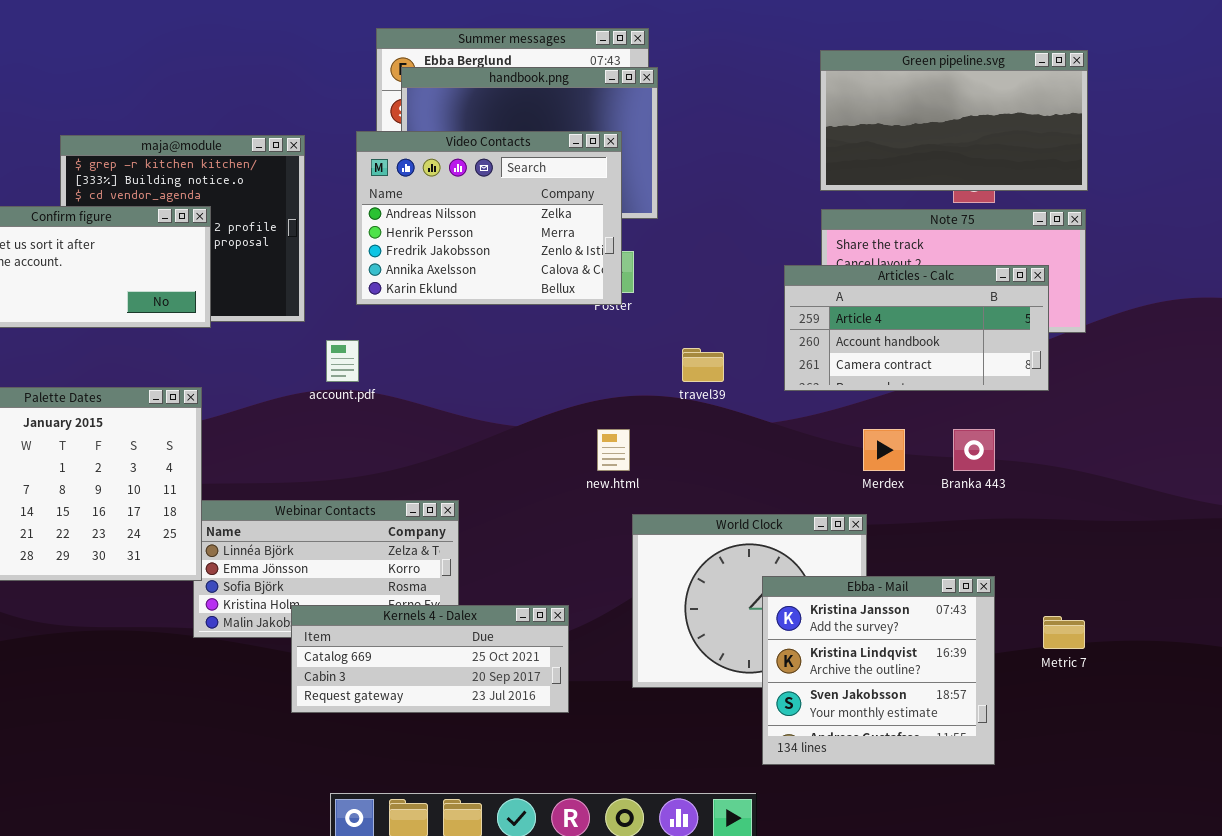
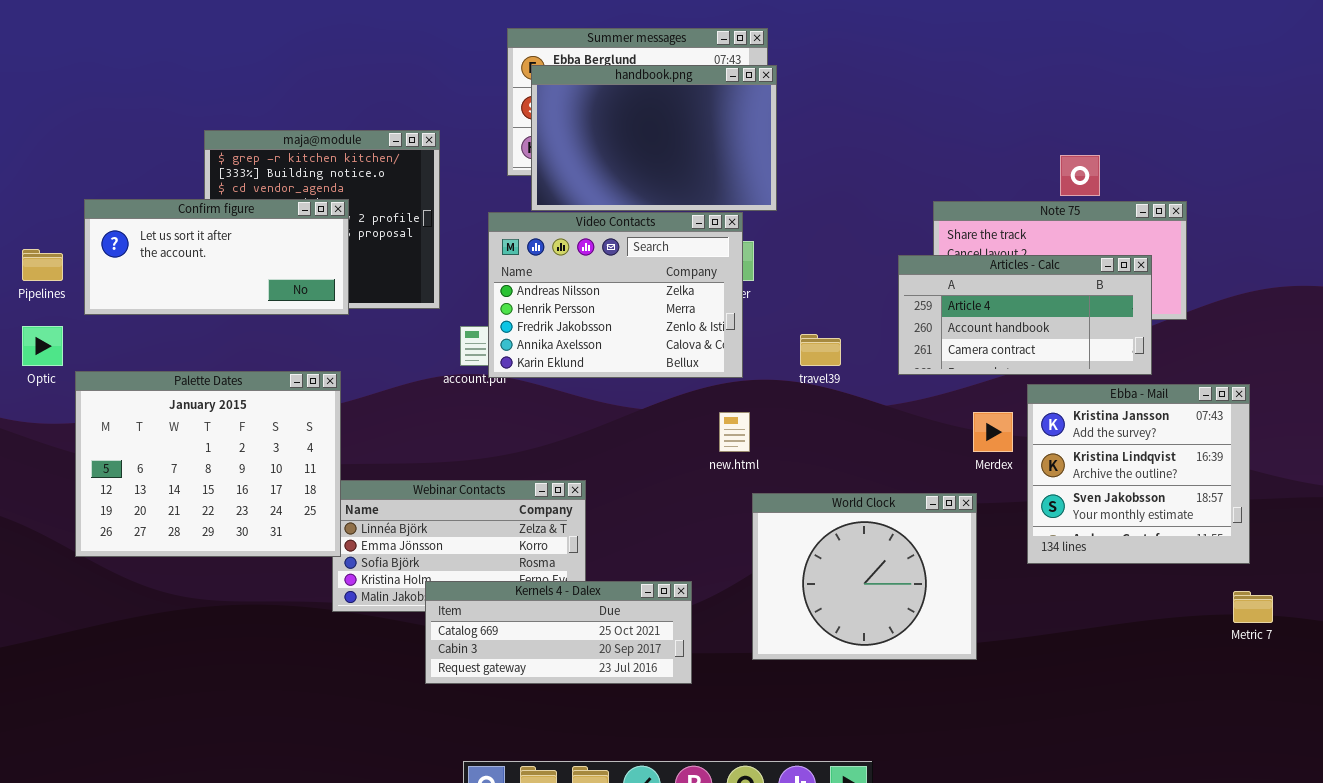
Green pipeline.svg: [820,50,1088,191] -> none, closed
Video Contacts: [356,131,622,305] -> [488,212,743,378], moved
Ebba - Mail: [762,576,995,765] -> [1027,384,1250,564], moved
Metric 7: [1043,616,1085,649] -> [1233,591,1273,623], moved

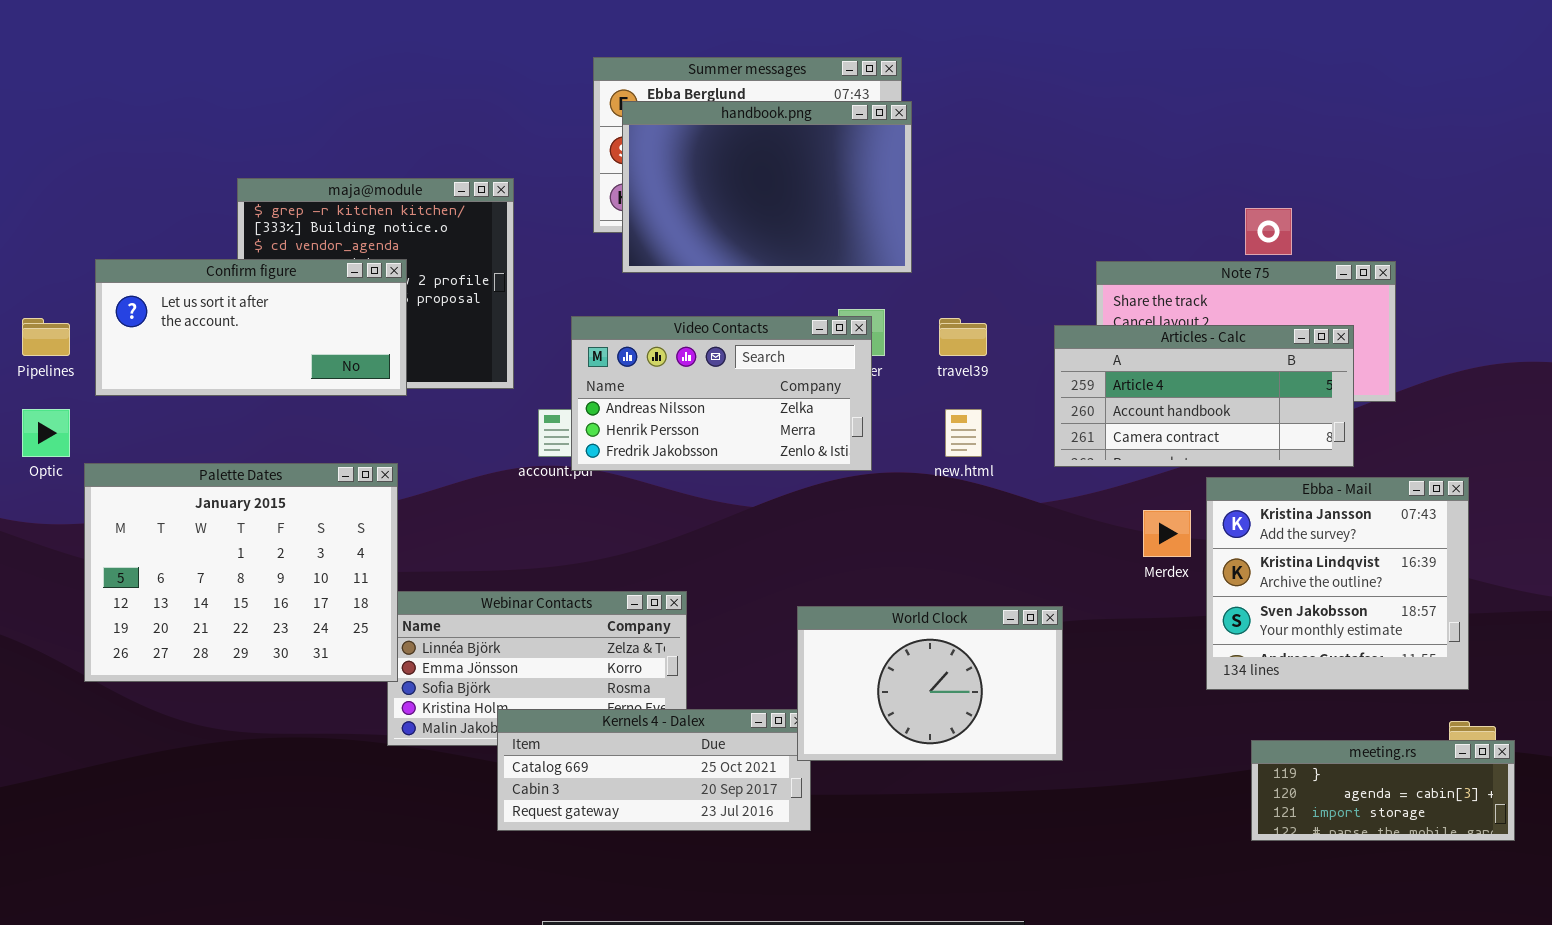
Video Contacts: [488,212,743,378] -> [571,316,872,471], resized
travel39: [800,334,841,366] -> [939,318,987,356], moved
new.html: [719,412,750,452] -> [945,409,982,457], moved
World Clock: [752,493,977,660] -> [797,606,1063,761], moved, resized
meeting.rs: none -> [1251,740,1515,841], opened

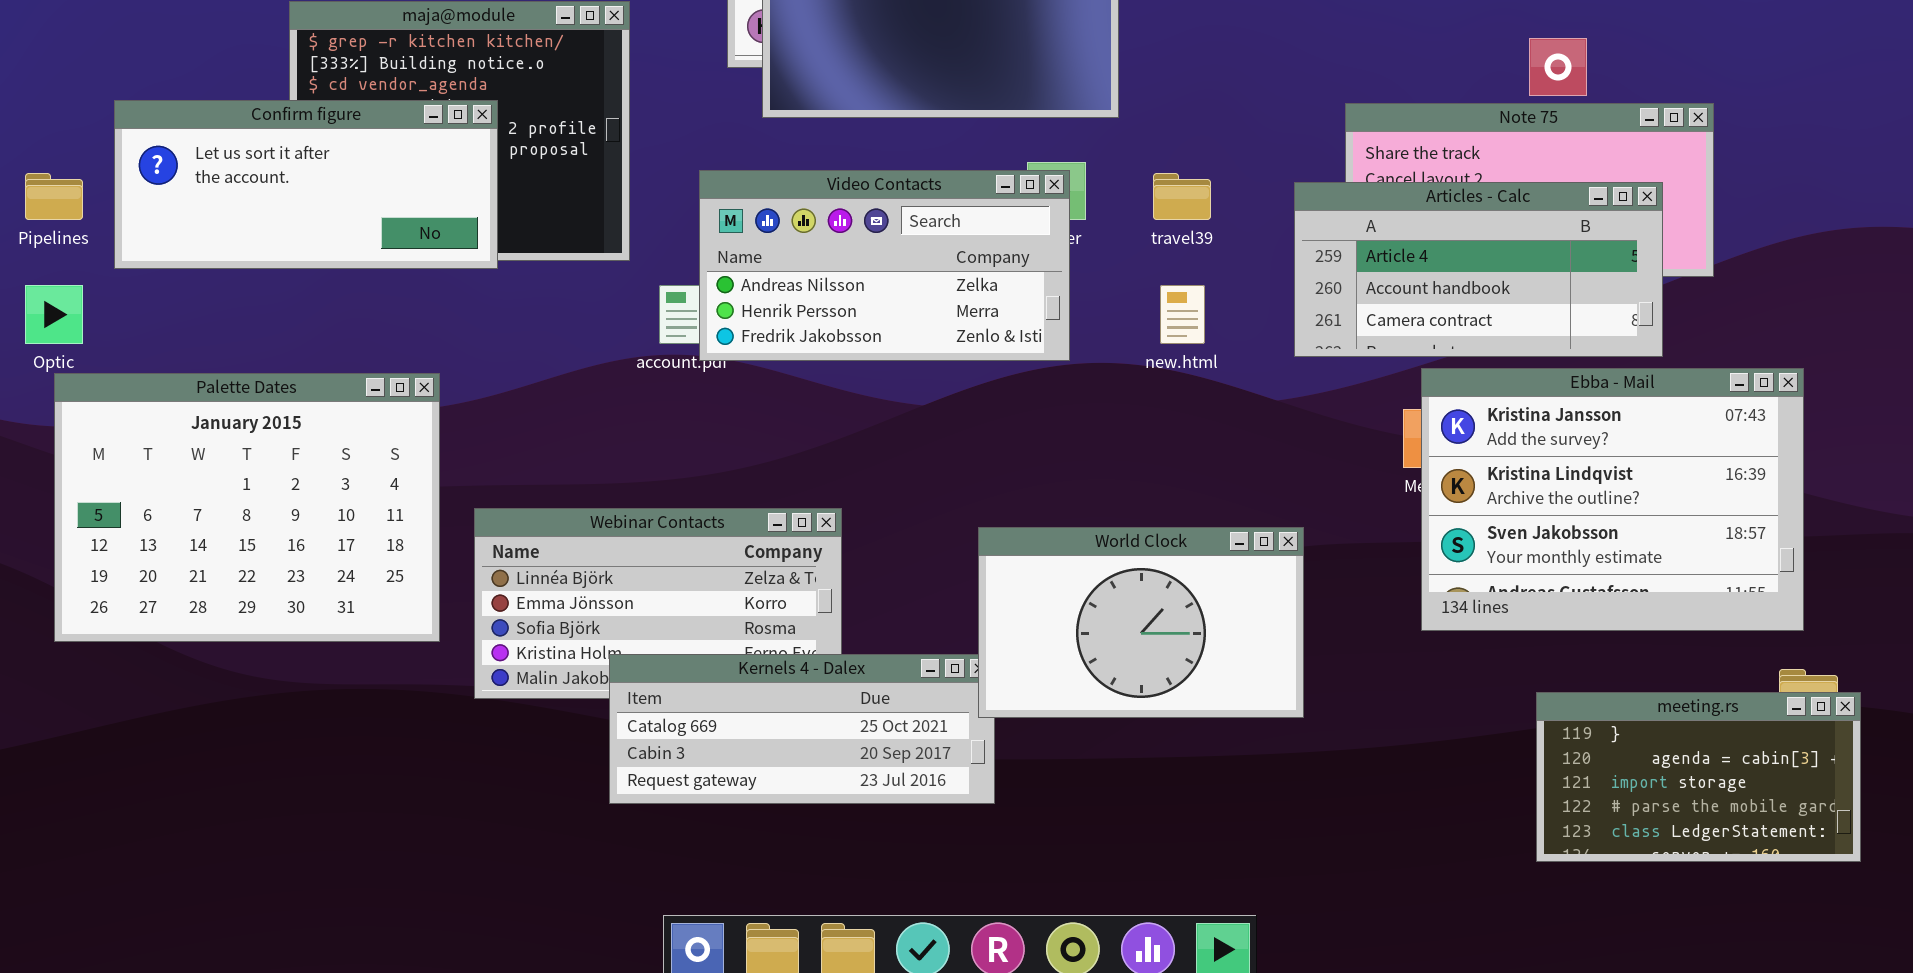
Palette Dates: [84,463,398,682] -> [54,373,440,642], moved
Ebba - Mail: [1206,477,1469,690] -> [1421,368,1804,631], resized
meeting.rs: [1251,740,1515,841] -> [1536,692,1861,862], resized

